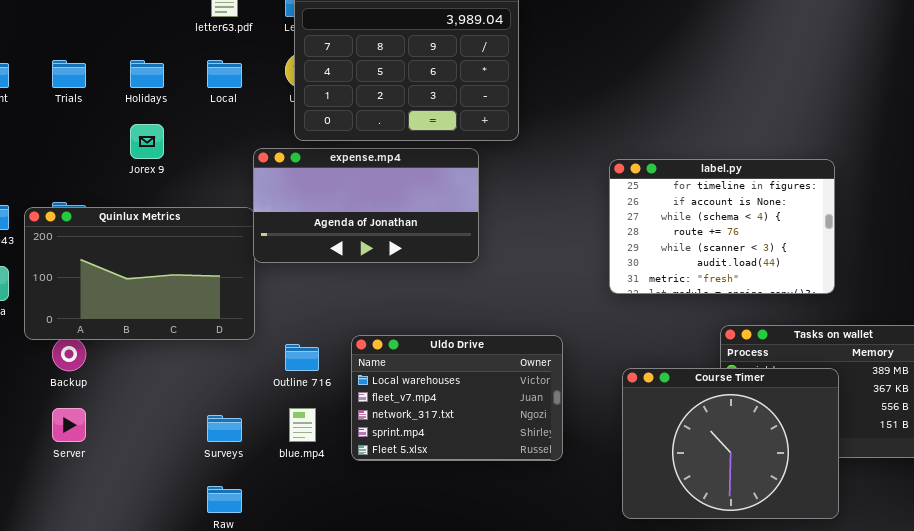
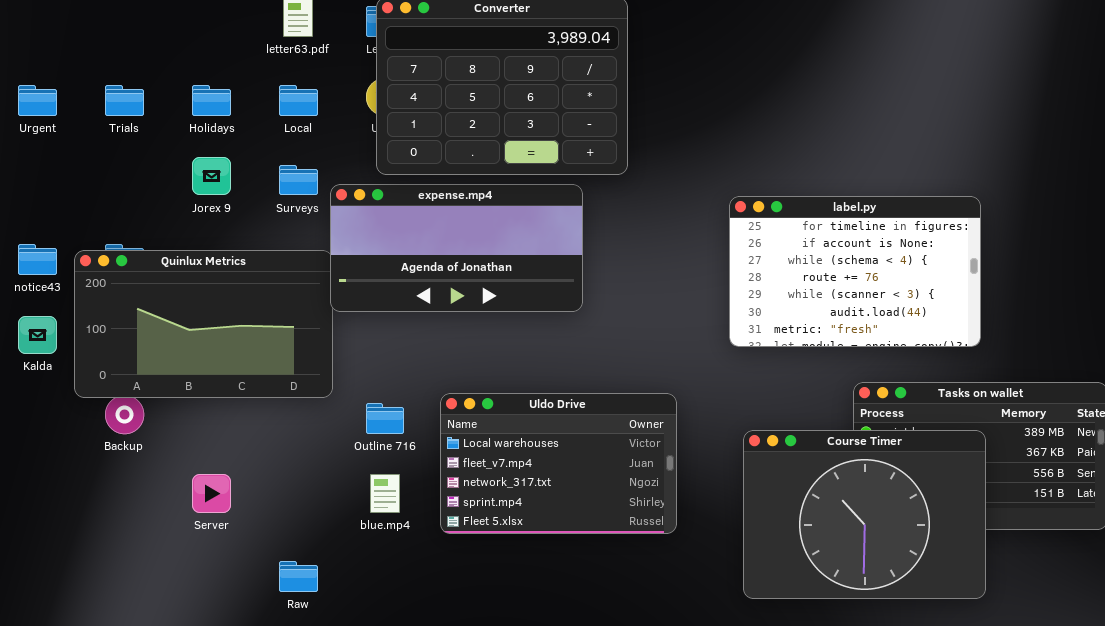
Server: [52,408,86,442] -> [192,474,231,513], moved
Surveys: [207,415,242,442] -> [279,165,318,195], moved

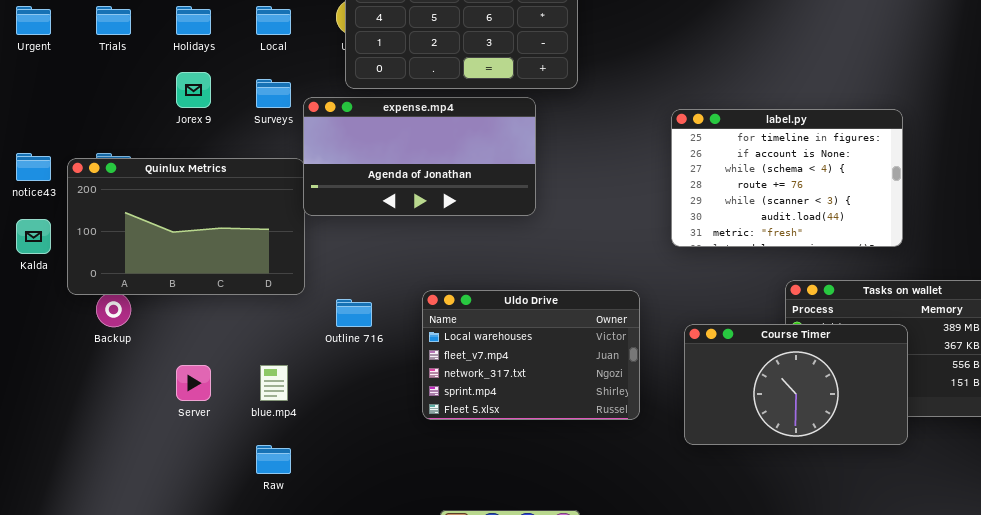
Uldo Drive: [440,393,677,534] -> [422,290,640,420], moved
Course Timer: [743,430,986,599] -> [684,324,908,445], resized
blue.mp4: [370,474,400,513] -> [260,365,288,401], moved

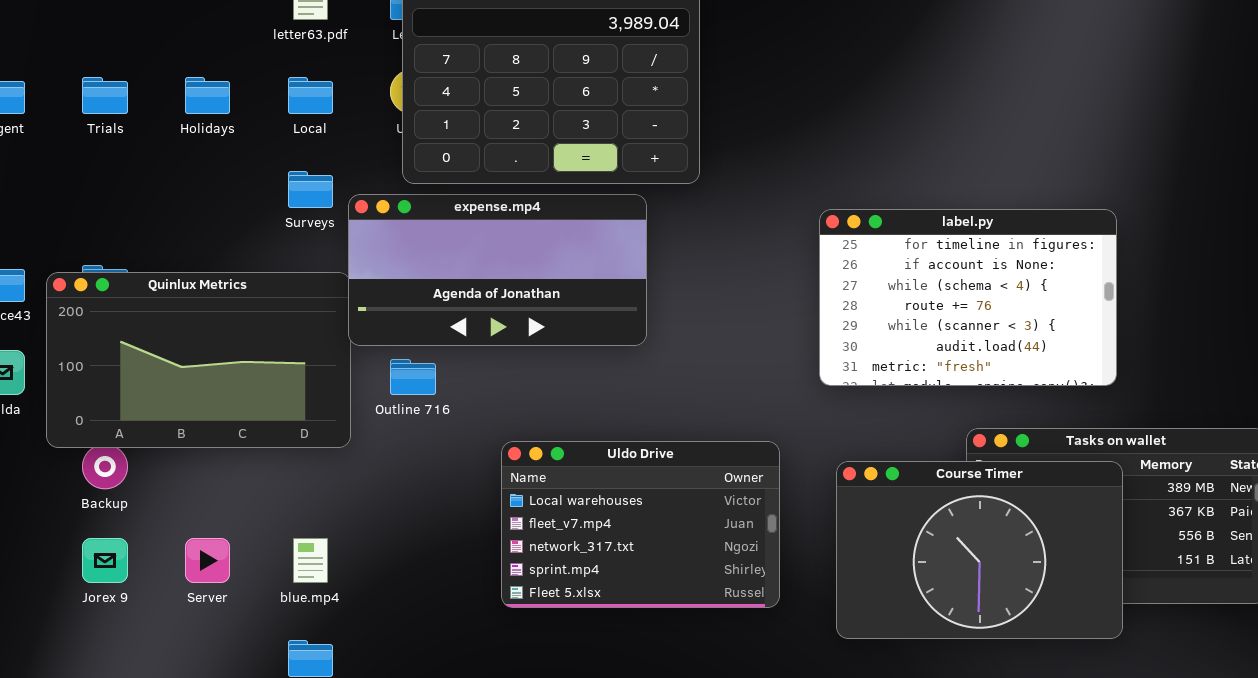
Jorex 9: [176,72,211,108] -> [82,538,128,583], moved
Outline 716: [336,299,372,327] -> [390,359,436,395], moved
Course Timer: [684,324,908,445] -> [836,461,1123,639], resized

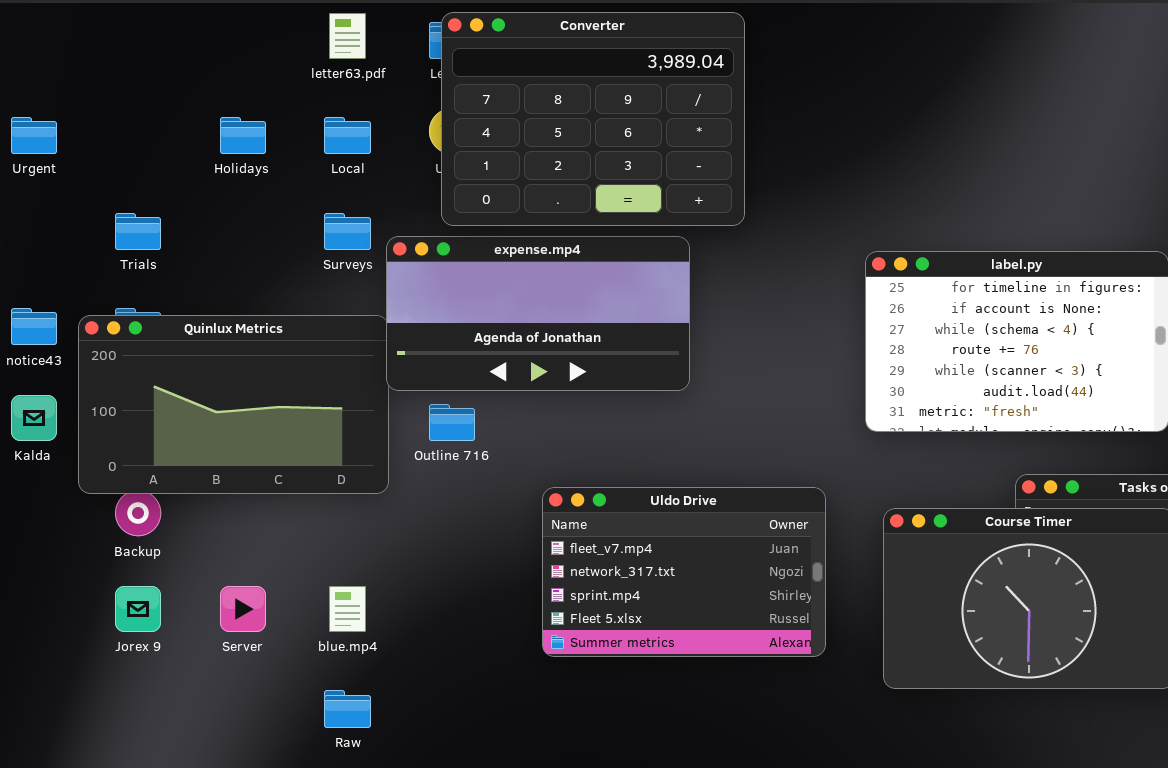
Trials: [82,77,128,114] -> [115,213,161,250], moved
Uldo Drive: [501,441,780,608] -> [542,487,826,657], scrolled down 1 row

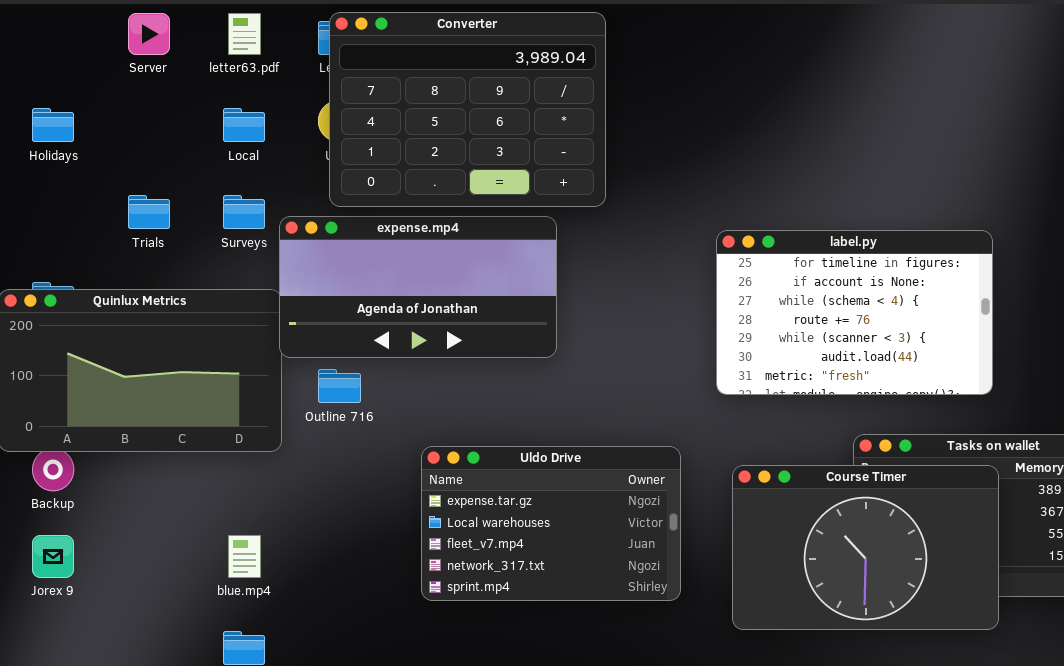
Holidays: [220,117,266,154] -> [32,108,74,142], moved
Trials: [115,213,161,250] -> [128,195,170,229], moved
Uldo Drive: [542,487,826,657] -> [421,446,681,601], scrolled up 2 rows
Server: [220,586,266,632] -> [128,13,170,55], moved

